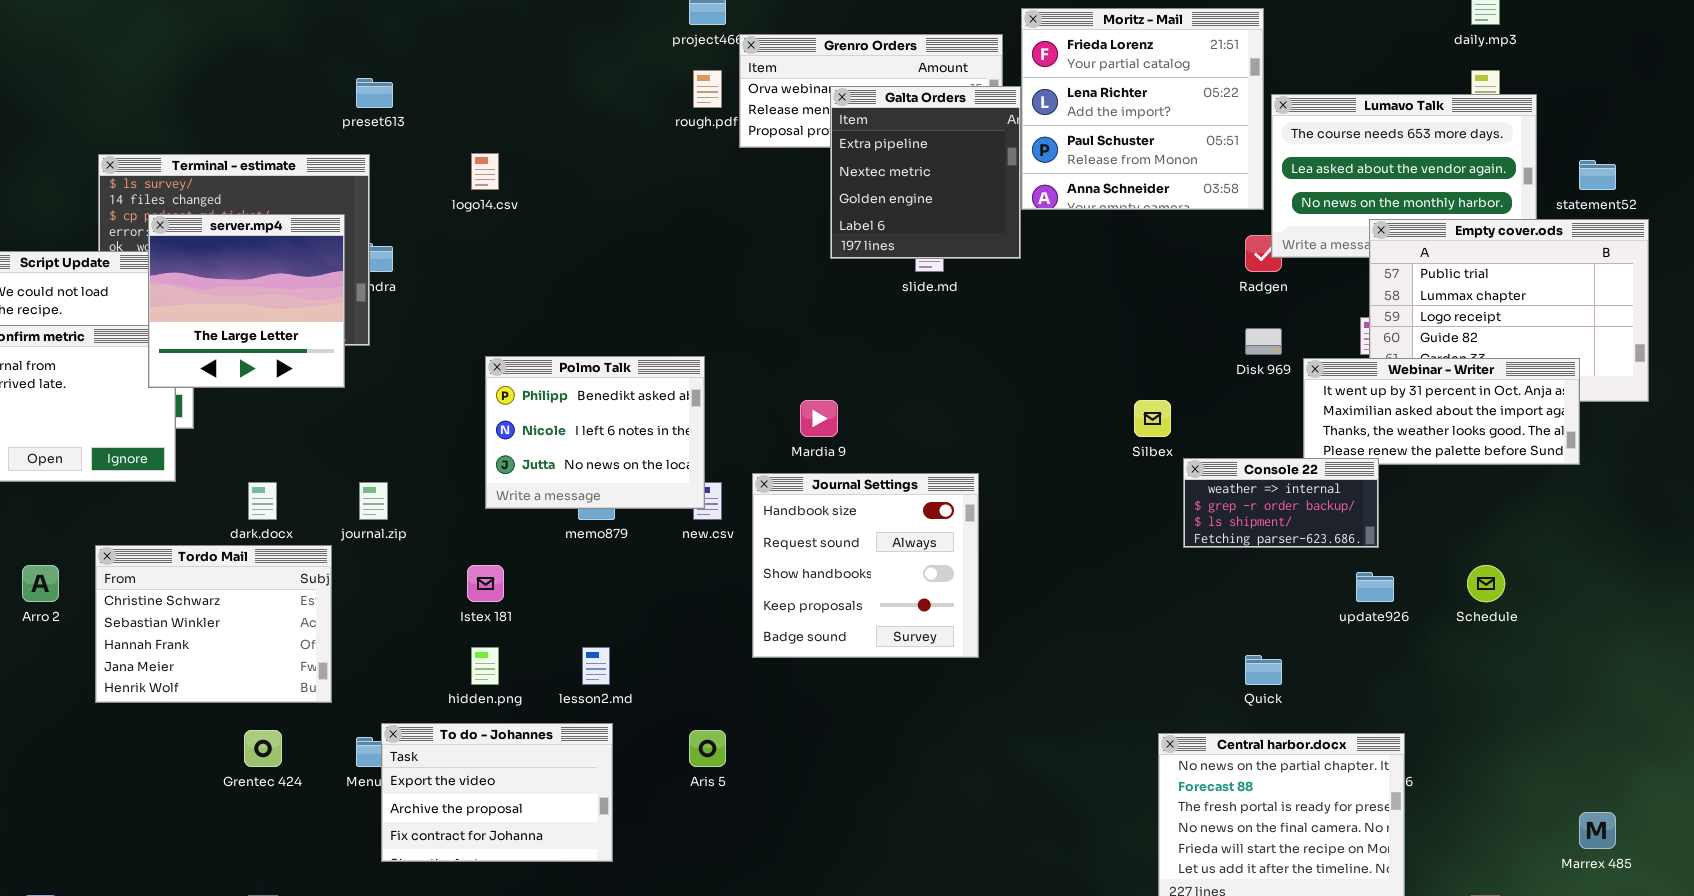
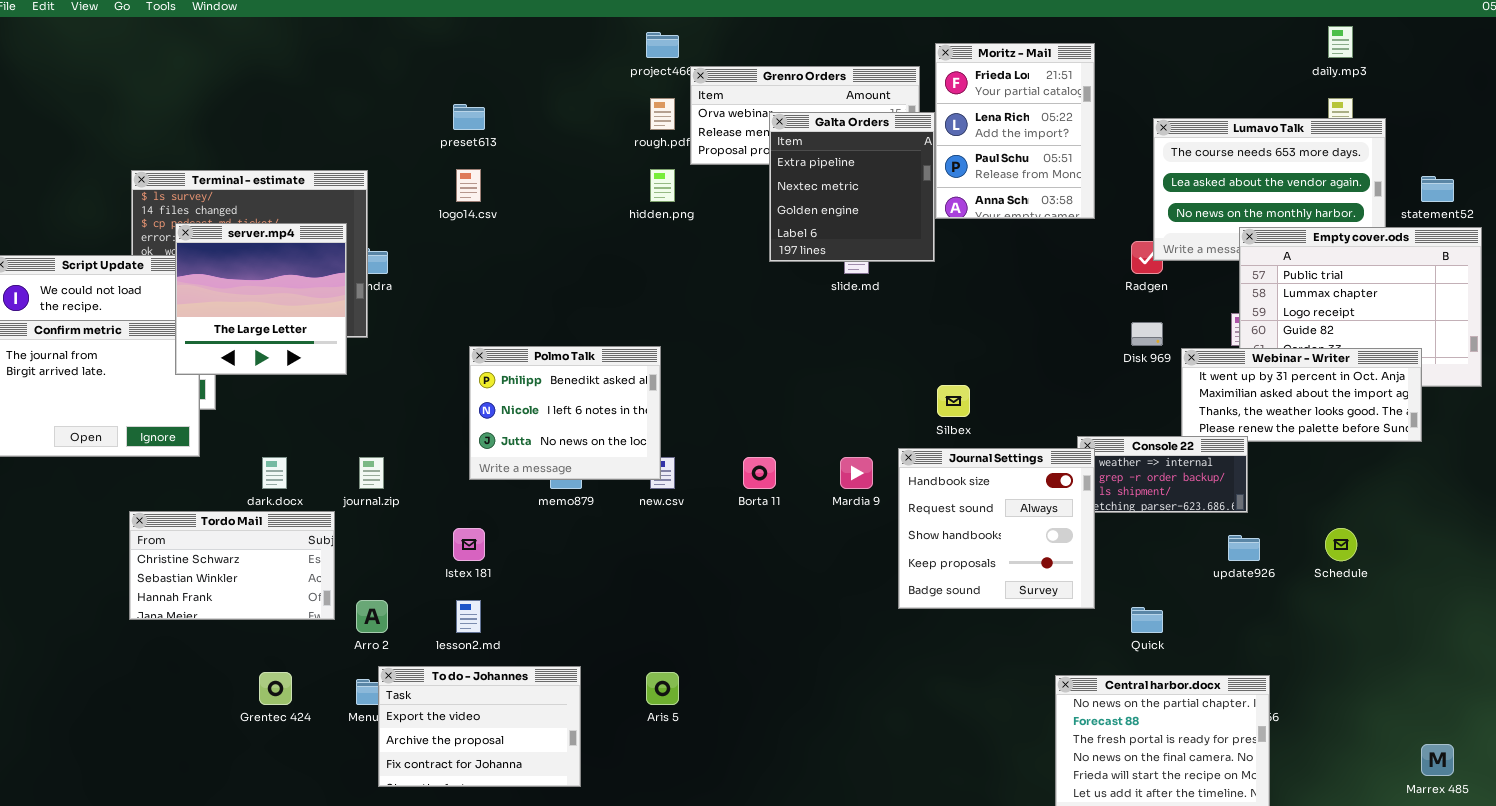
Moritz - Mail: [1021,8,1264,210] -> [935,43,1095,219], resized
preset613: [356,78,393,108] -> [453,104,485,130], moved
Mardia 9: [800,400,838,437] -> [840,457,873,489], moved
Silbex: [1134,400,1171,437] -> [937,385,970,417], moved
Journal Settings: [752,473,979,658] -> [898,448,1095,609], moved
Tordo Mail: [95,545,332,703] -> [129,511,335,620], resized
Arro 2: [22,565,59,602] -> [356,600,388,633], moved
hidden.png: [471,647,499,685] -> [650,169,675,202], moved
lesson2.md: [582,647,610,685] -> [456,600,481,633], moved

